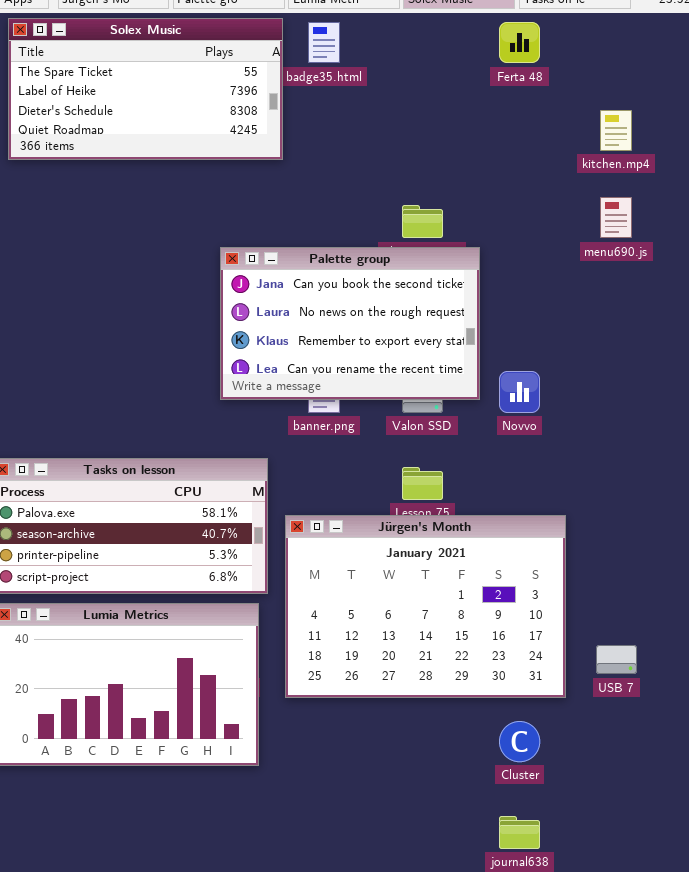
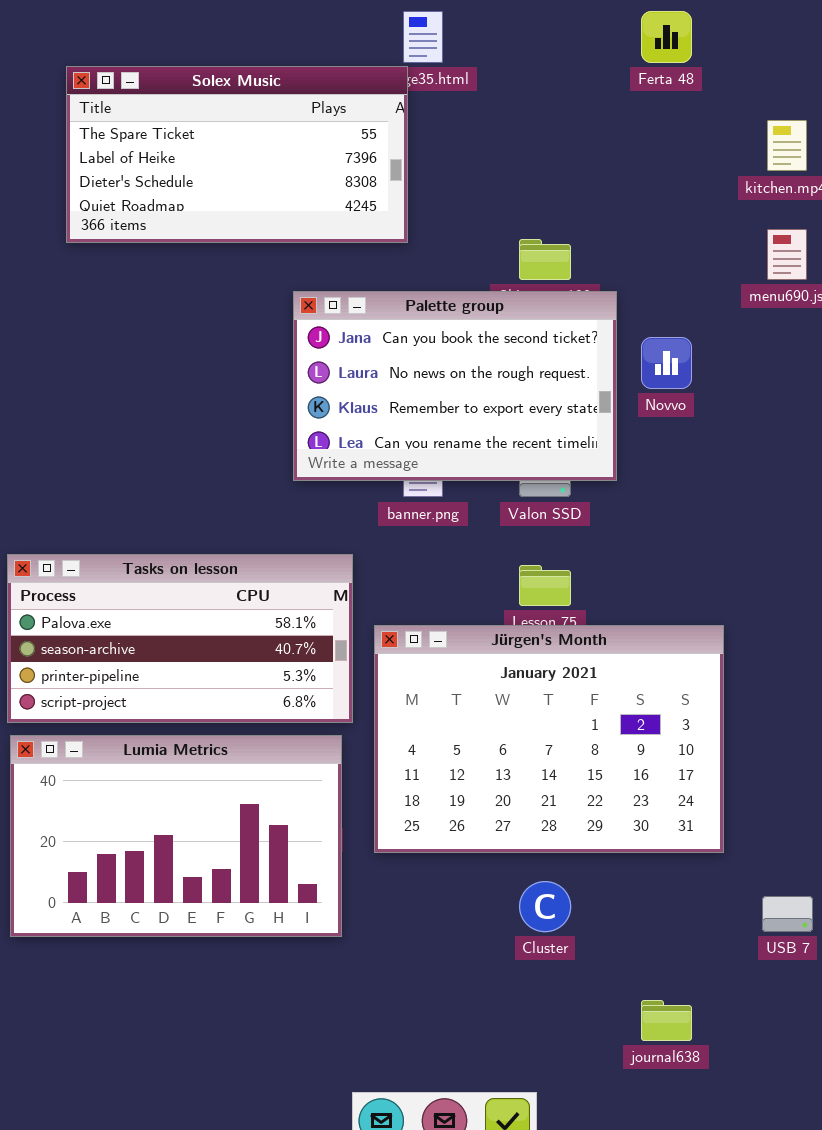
Solex Music: [8,18,283,160] -> [66,66,408,243], moved
Novvo: [499,371,540,413] -> [641,337,692,389], moved
USB 7: [596,645,637,674] -> [762,896,813,932], moved
Cluster: [499,721,540,762] -> [519,881,571,932], moved

